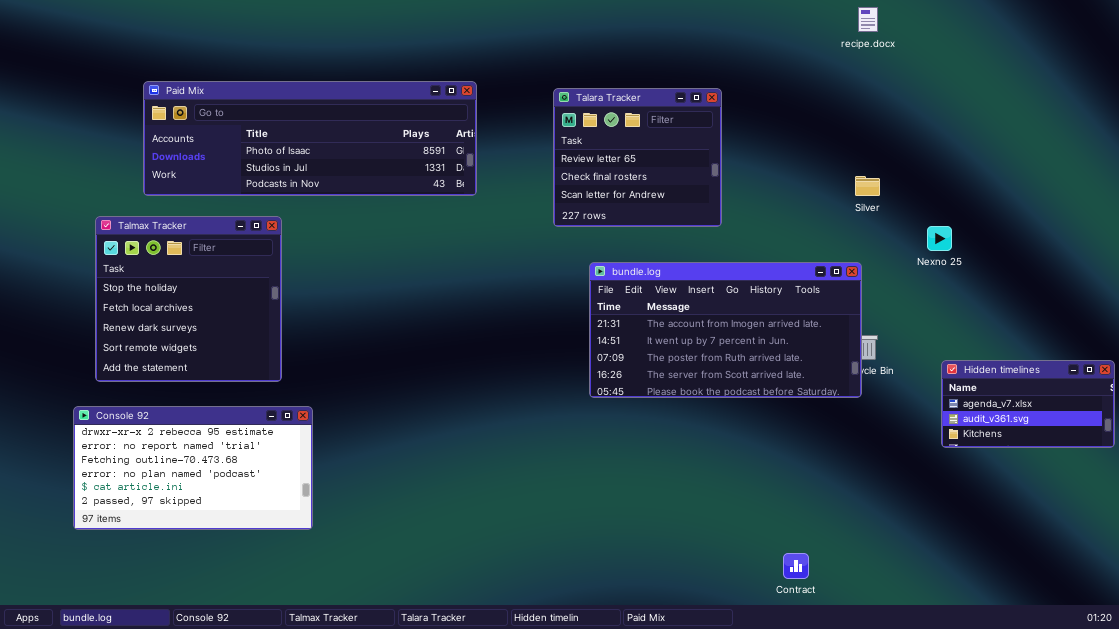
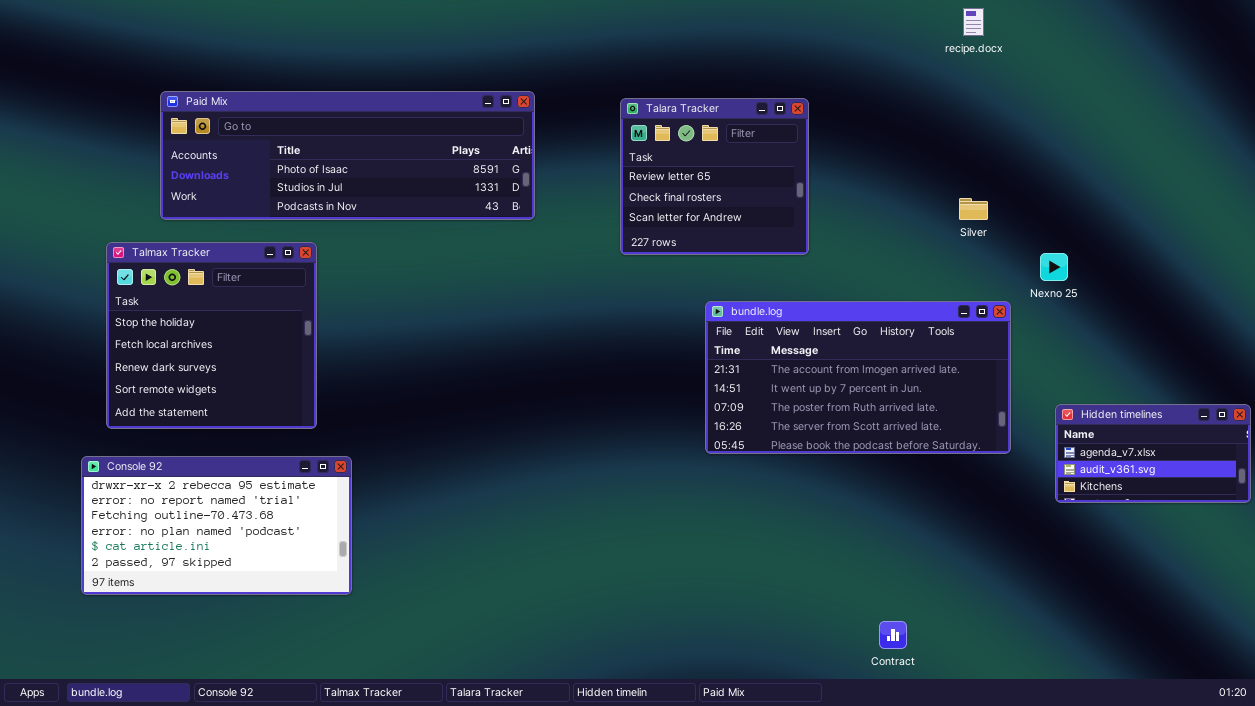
bundle.log: [589,262,862,398] -> [705,301,1011,454], moved

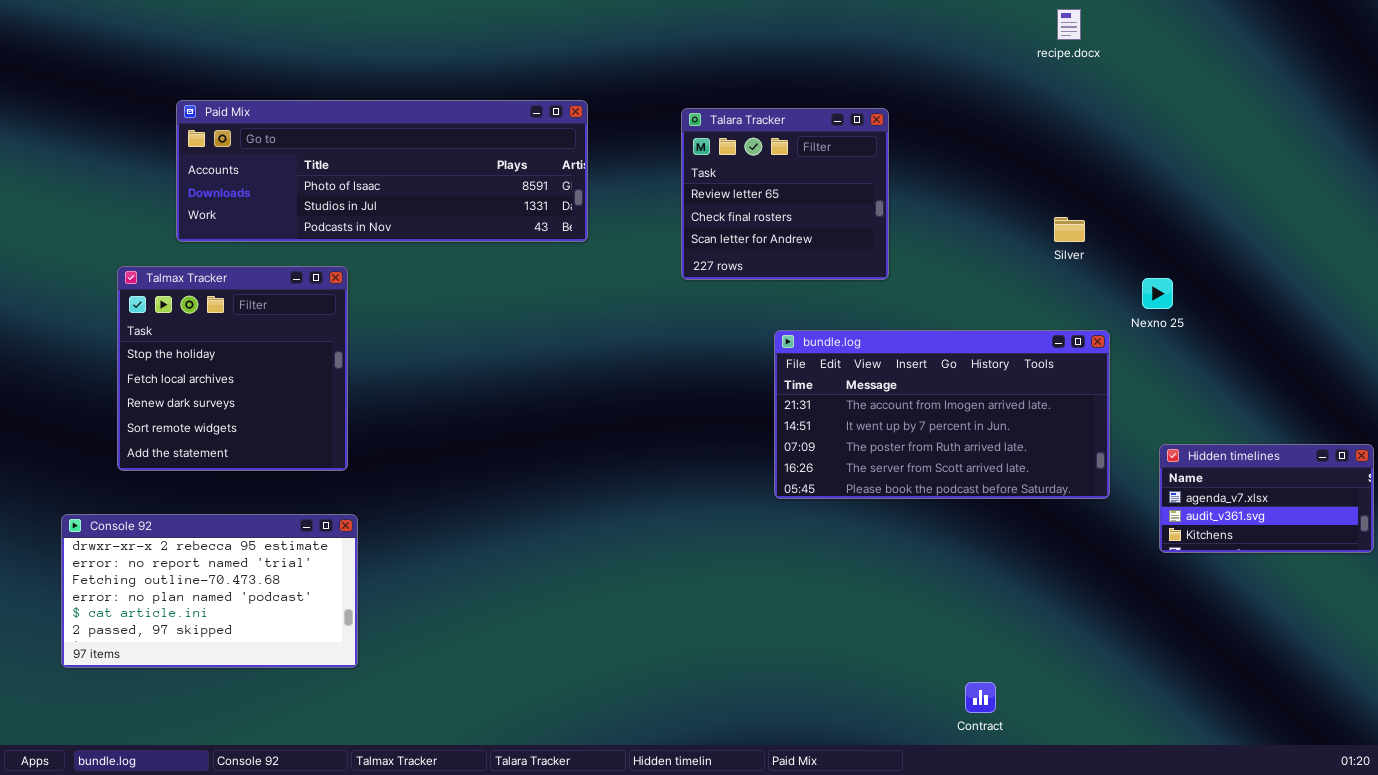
Console 92: [81,456,352,595] -> [61,514,358,668], moved

